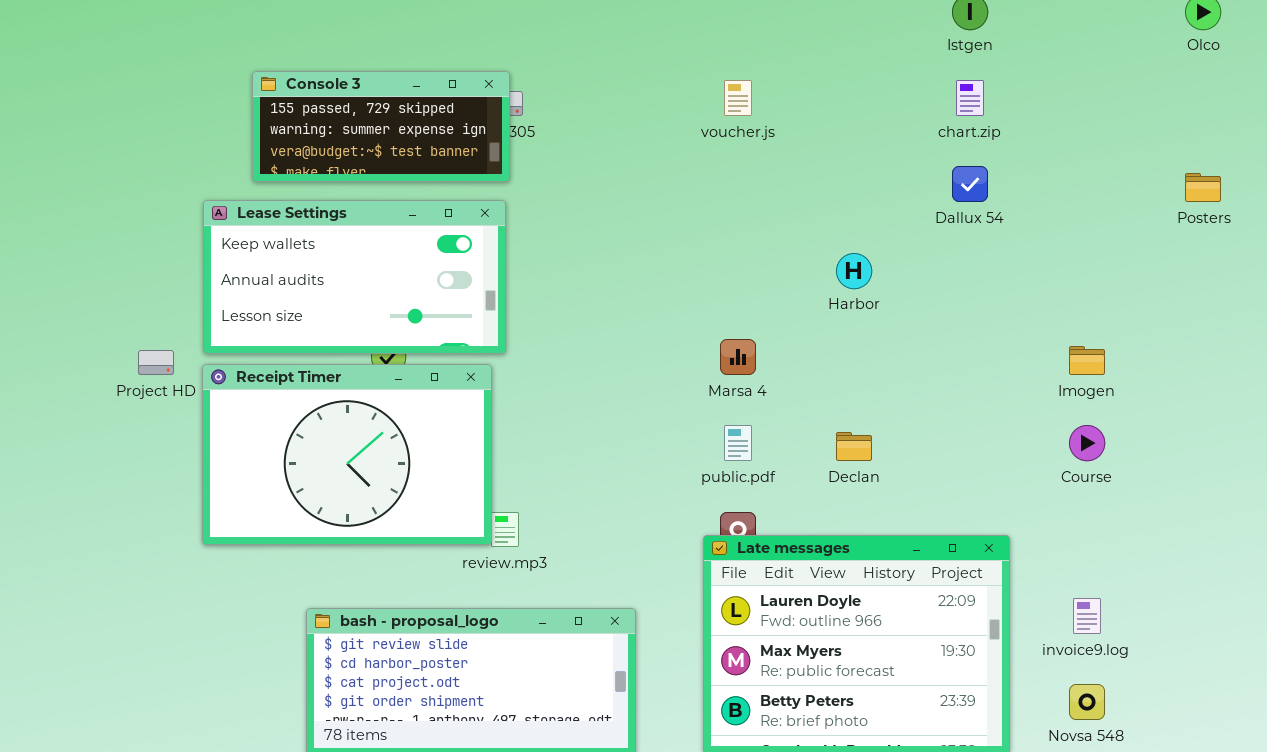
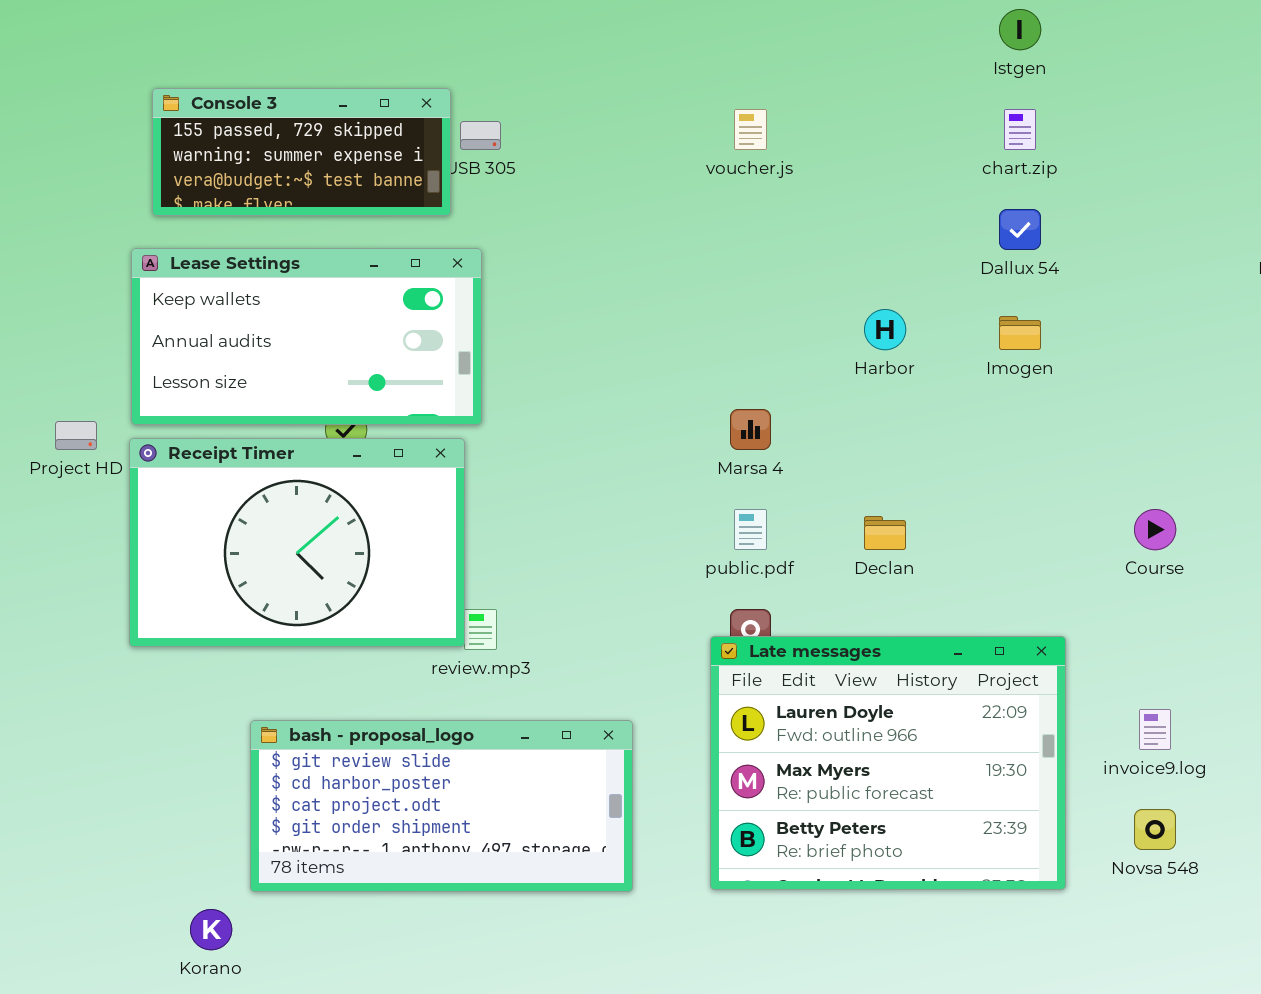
Console 3: [252,71,510,182] -> [152,88,451,216], moved
Imogen: [1069,346,1105,375] -> [999,316,1041,350], moved

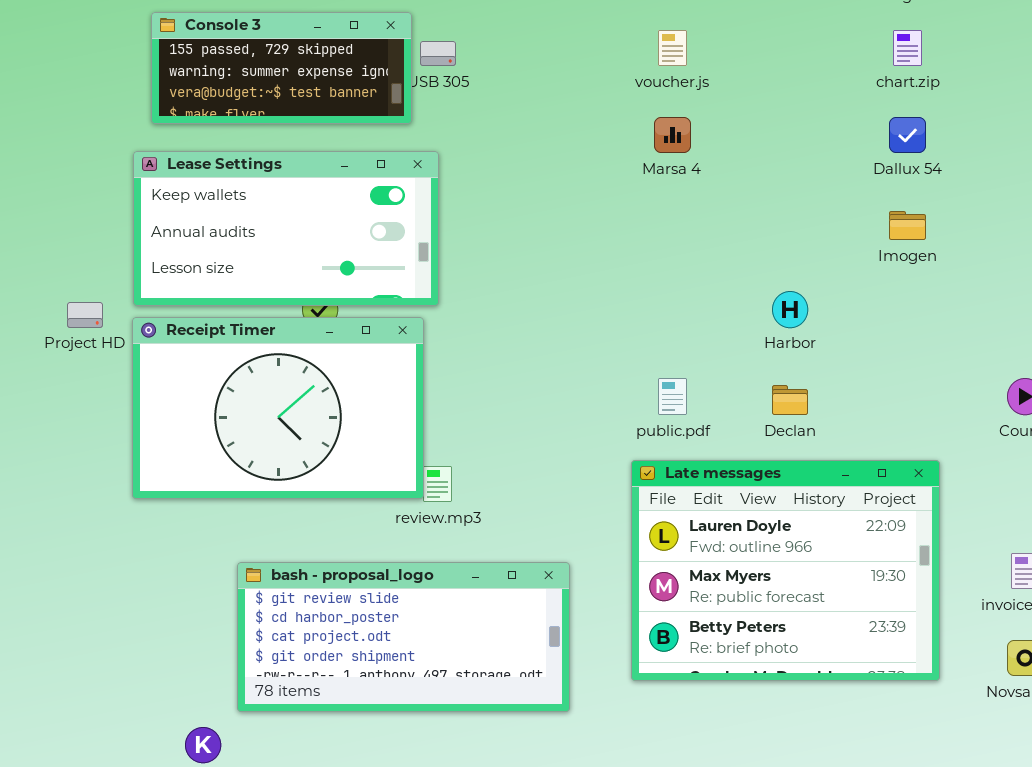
Harbor: [864,309,906,350] -> [772,291,808,328], moved
Marsa 4: [730,409,771,450] -> [654,117,691,153], moved
Late messages: [710,636,1066,890] -> [631,460,940,681], moved

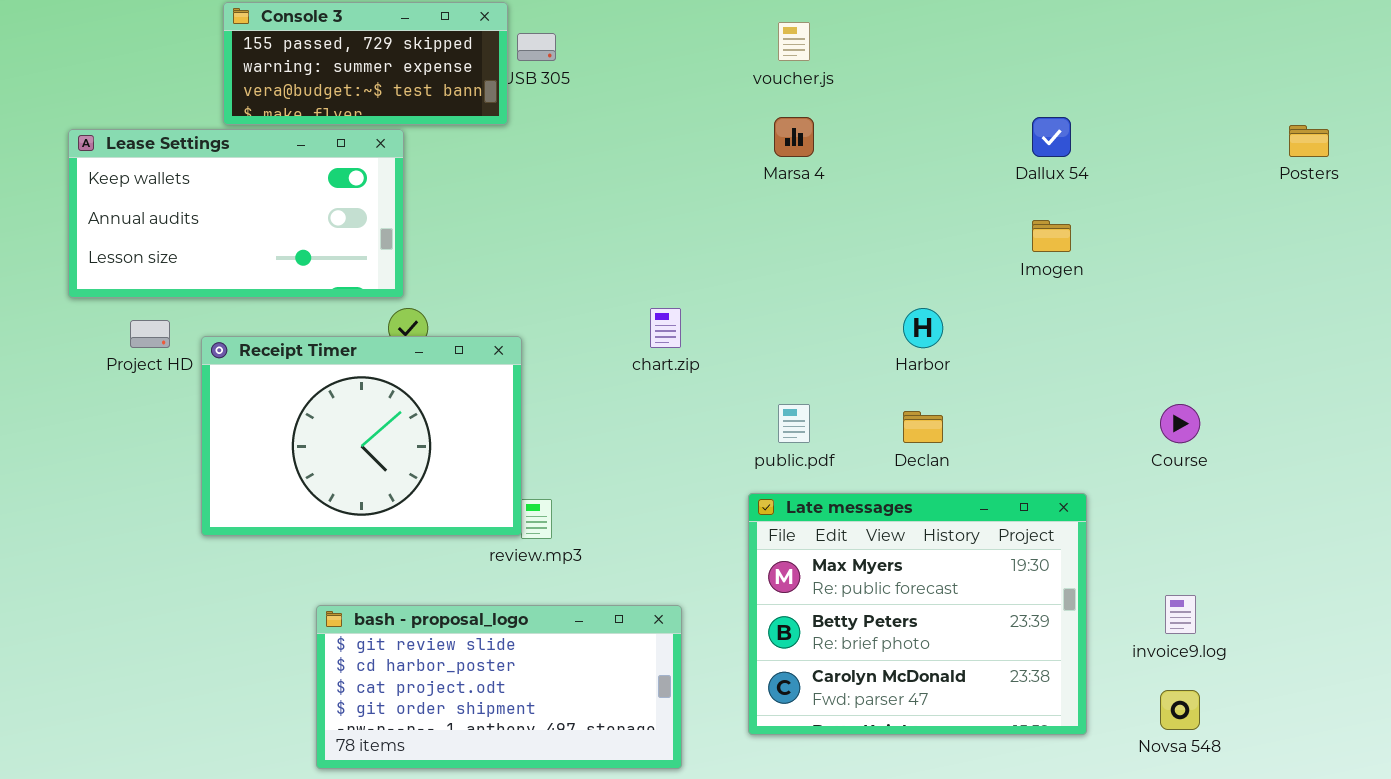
chart.zip: [893,30,922,66] -> [650,308,681,348], moved
Lease Settings: [133,151,439,306] -> [68,129,404,298], moved
Late messages: [631,460,940,681] -> [748,493,1087,735], scrolled down 1 row

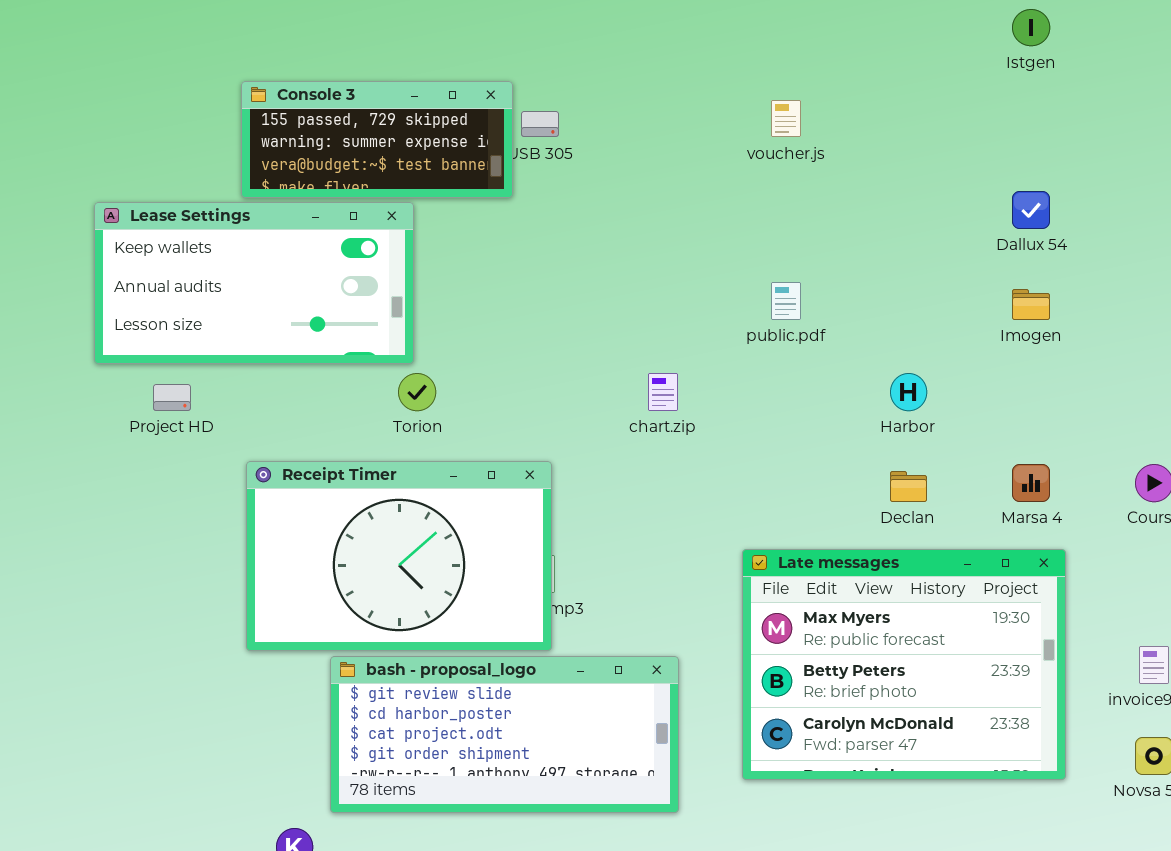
Marsa 4: [774,117,814,157] -> [1012,464,1050,502], moved
Receipt Timer: [201,336,522,536] -> [246,461,552,651], moved
public.pdf: [778,404,810,443] -> [771,282,801,320], moved

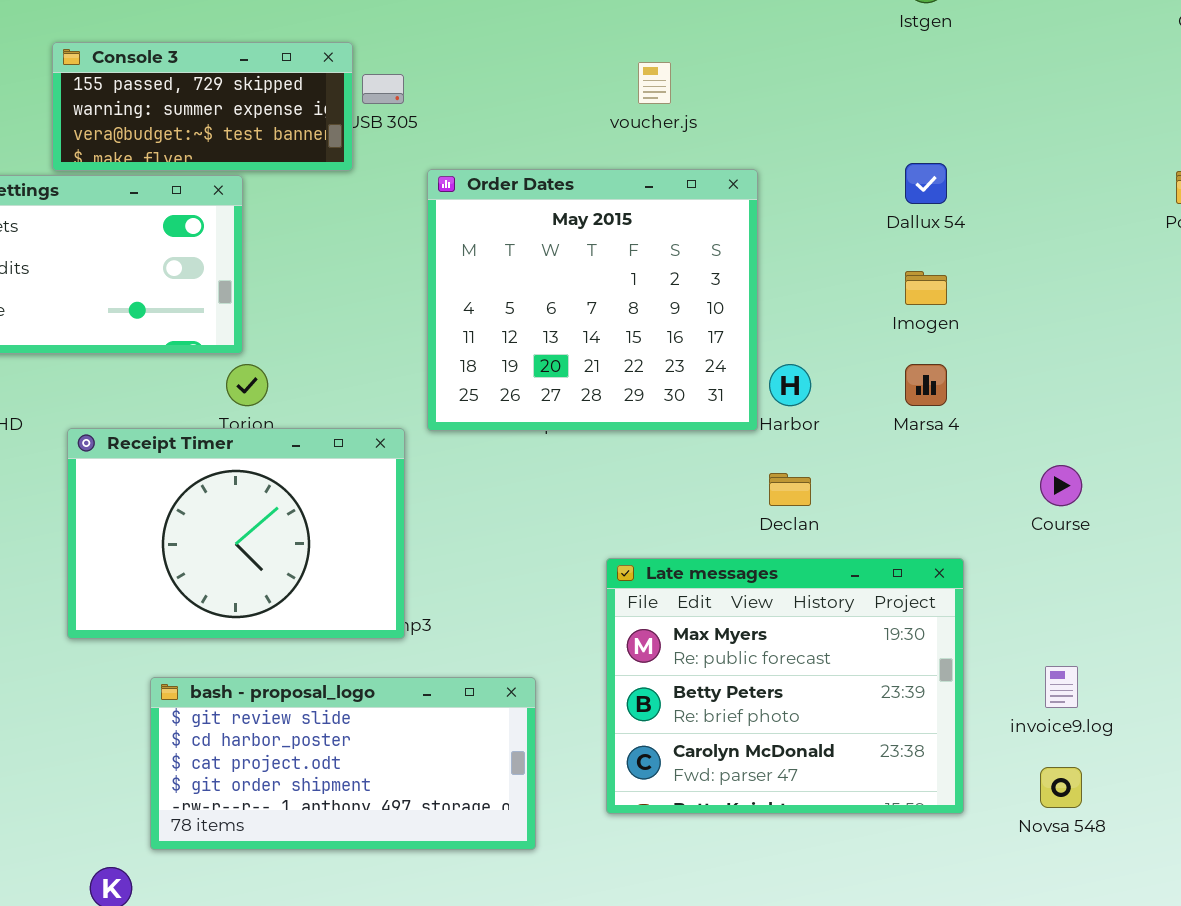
Order Dates: none -> [427,169,758,431], opened
Receipt Timer: [246,461,552,651] -> [67,428,405,639], moved
Marsa 4: [1012,464,1050,502] -> [905,364,947,406], moved

